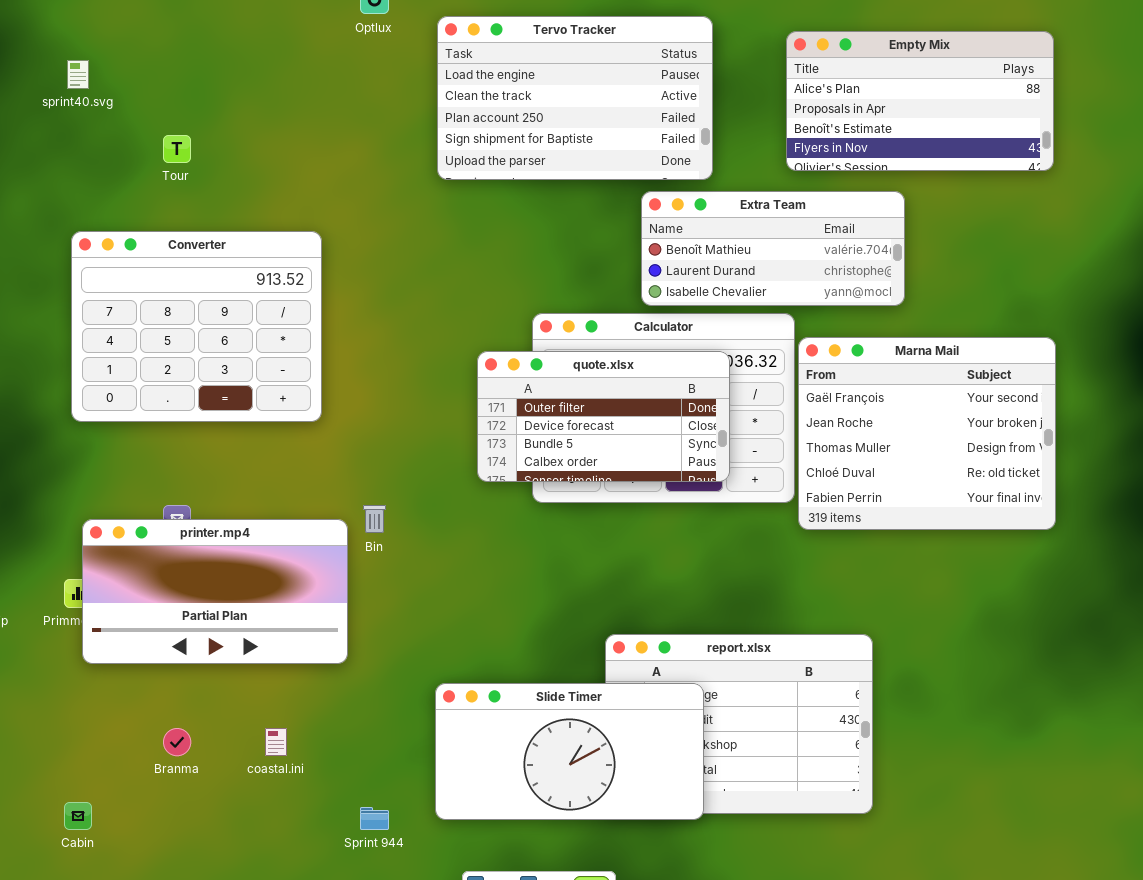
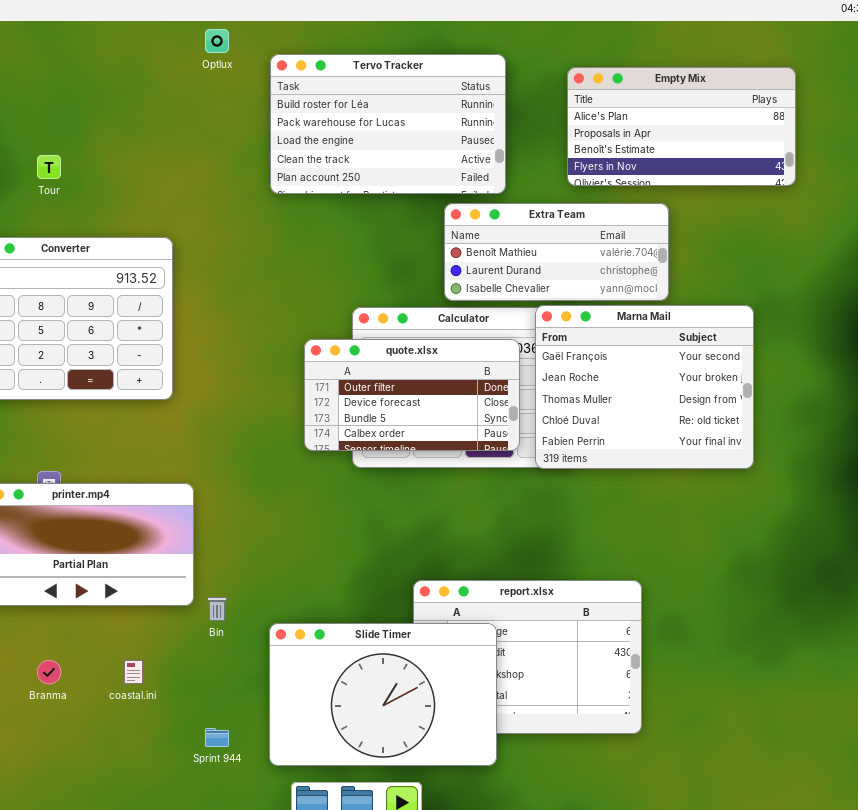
Tervo Tracker: [437,16,713,180] -> [270,54,506,194], scrolled up 2 rows
Marna Mail: [798,337,1056,530] -> [535,305,754,469], moved
Bin: [363,505,386,533] -> [207,597,227,621], moved
Slide Timer: [435,683,704,820] -> [269,623,497,766], resized

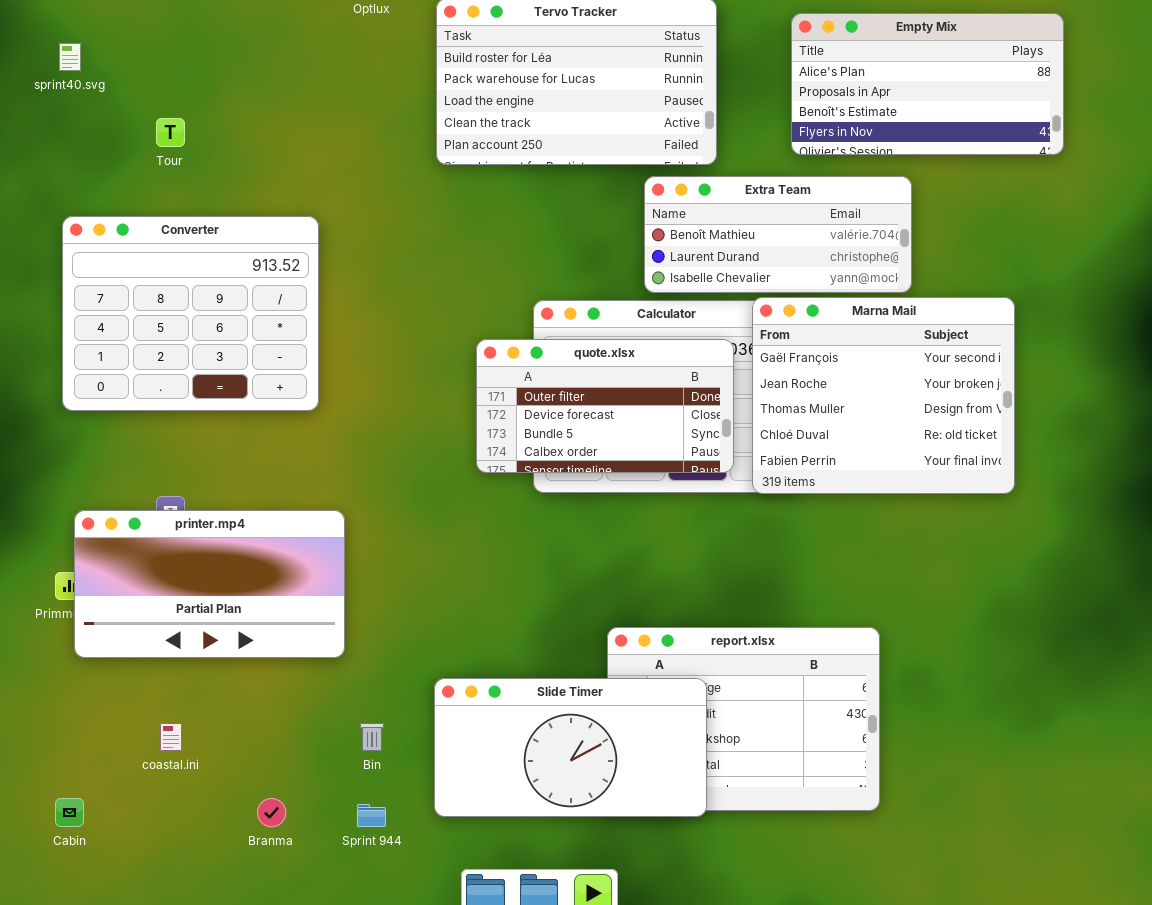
Bin: [207,597,227,621] -> [360,723,384,751], moved
Slide Timer: [269,623,497,766] -> [434,678,707,817], resized
Branma: [37,660,61,684] -> [257,798,286,827], moved
coastal.ini: [124,660,143,684] -> [160,723,182,751], moved

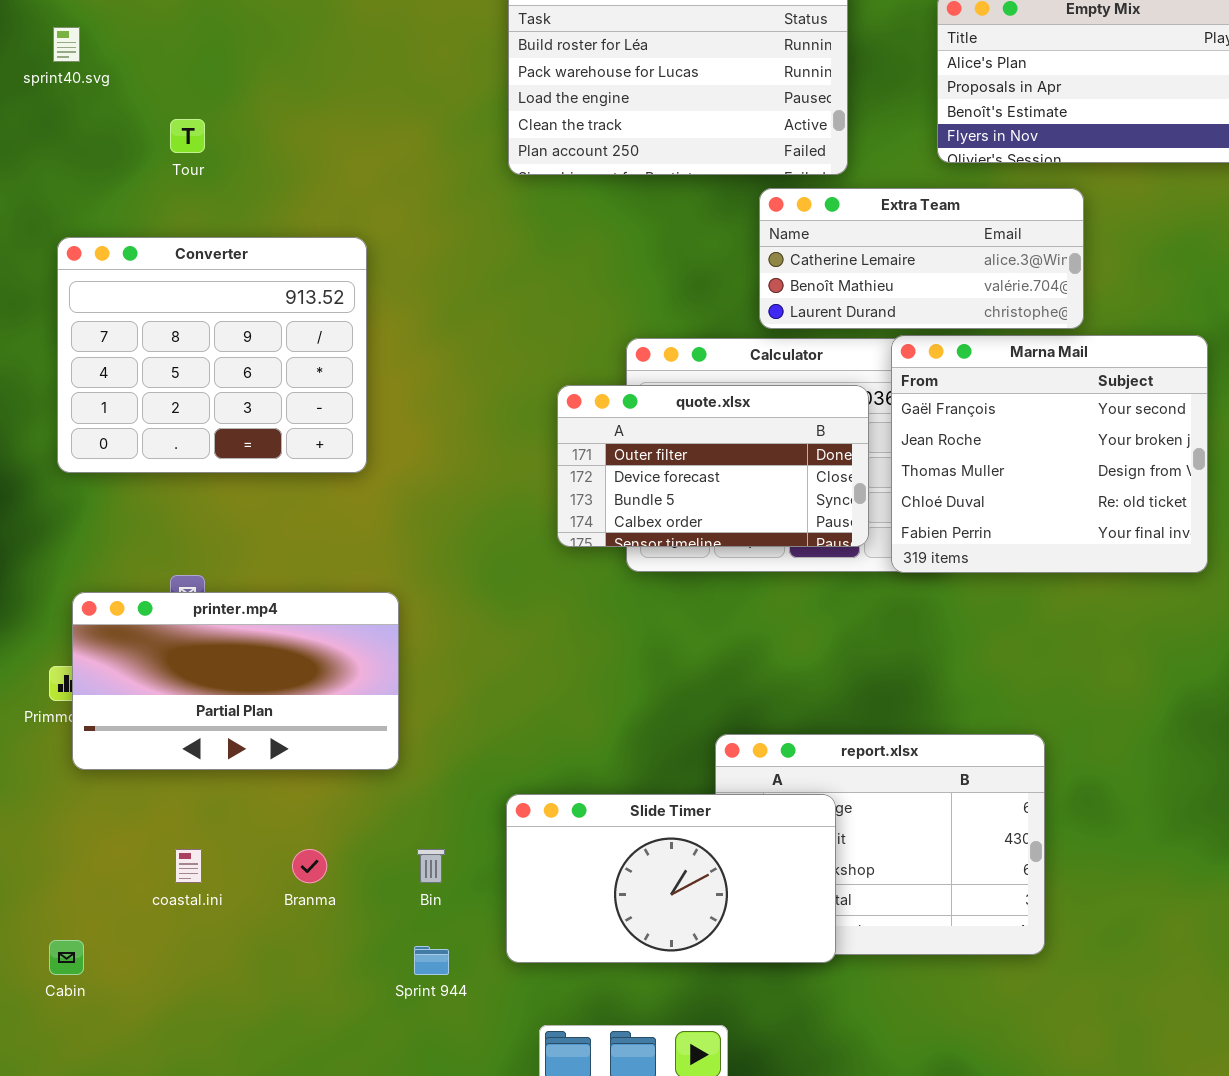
Extra Team: [644,176,912,293] -> [759,188,1084,329], scrolled up 1 row
Branma: [257,798,286,827] -> [292,849,327,883], moved

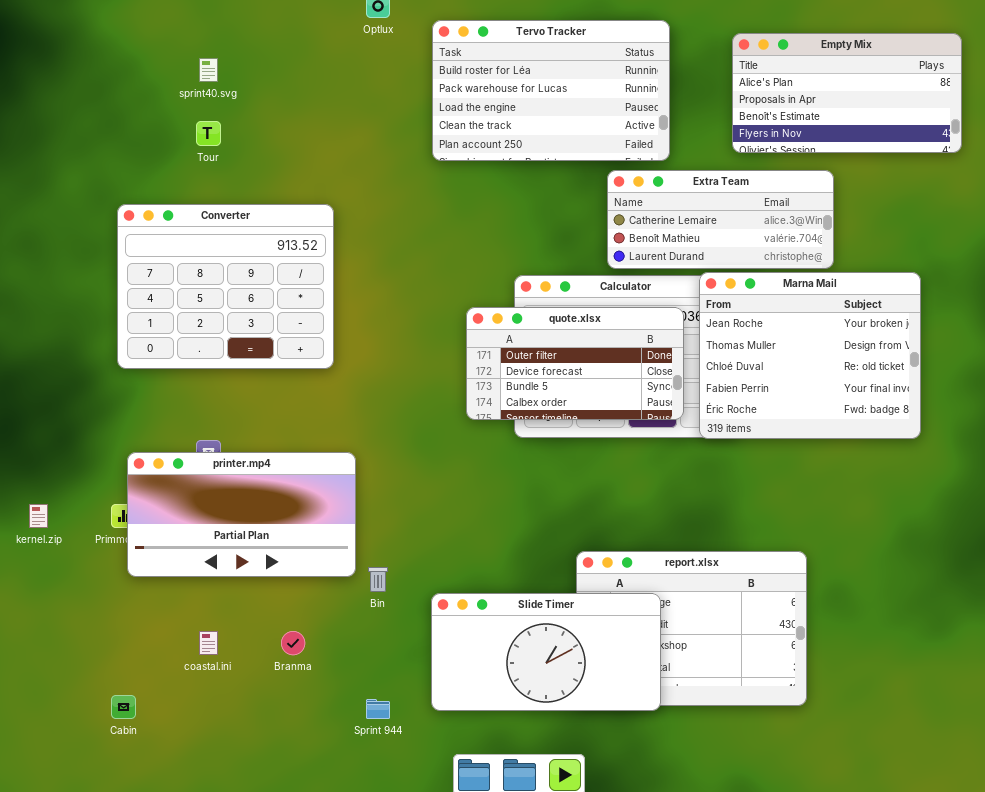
sprint40.svg: [53,27,80,62] -> [199,58,218,82], moved
Marna Mail: [891,335,1208,573] -> [699,272,921,439], scrolled down 1 row
Bin: [417,849,445,883] -> [368,567,388,592], moved

